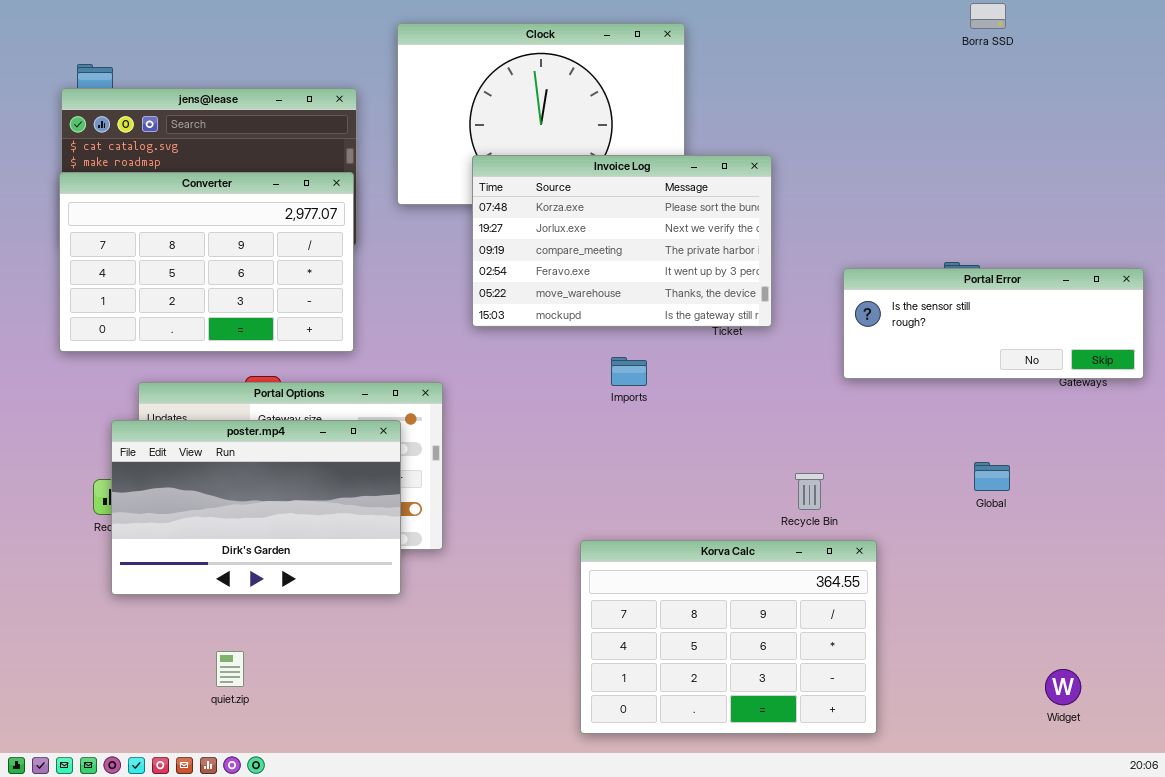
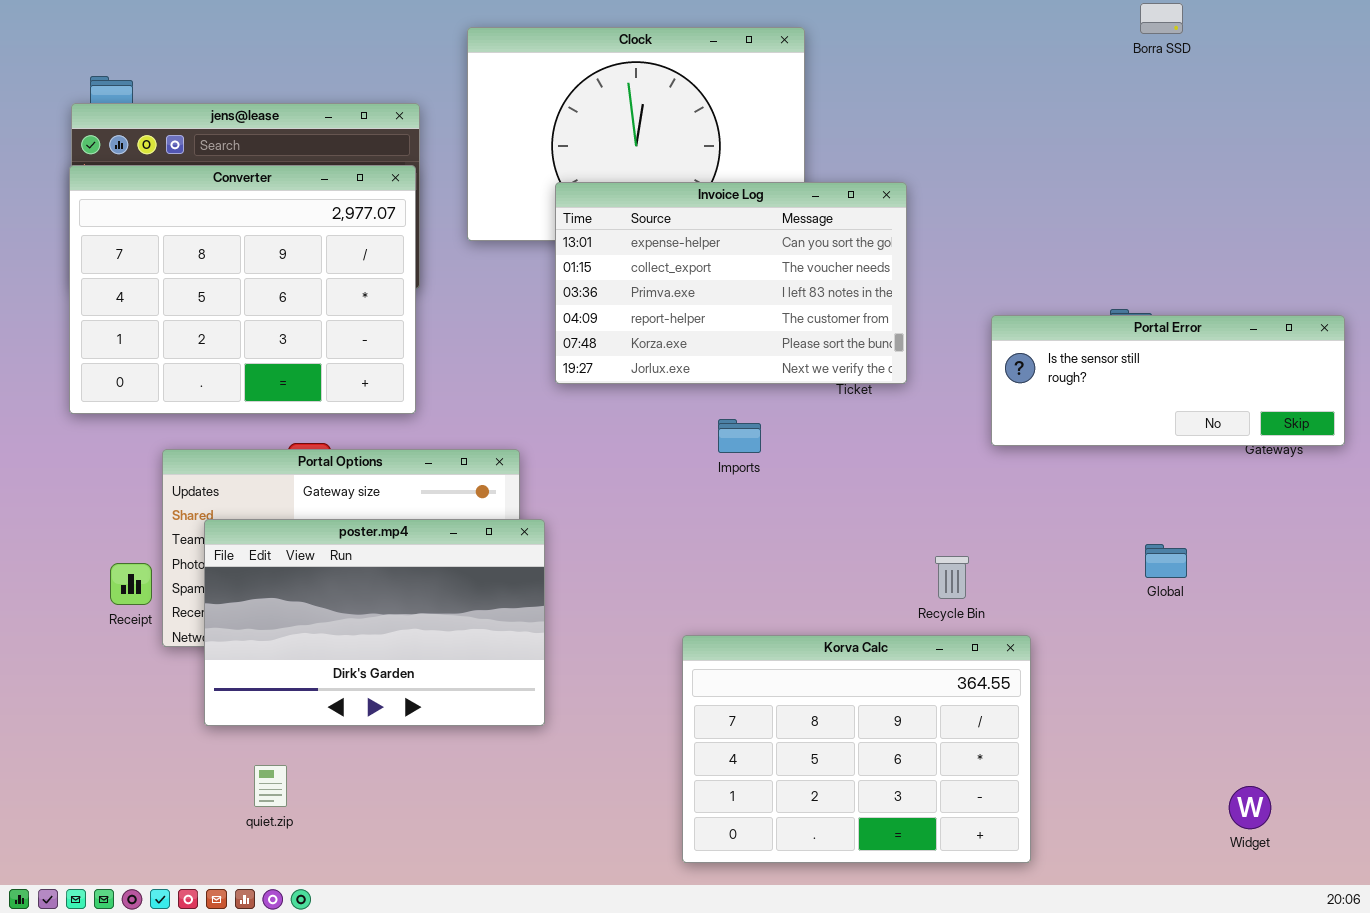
Invoice Log: [472,155,772,327] -> [555,182,907,384], scrolled up 4 rows
Converter: [59,172,354,352] -> [69,165,416,414], resized
poster.mp4: [111,420,401,595] -> [204,519,545,726], moved

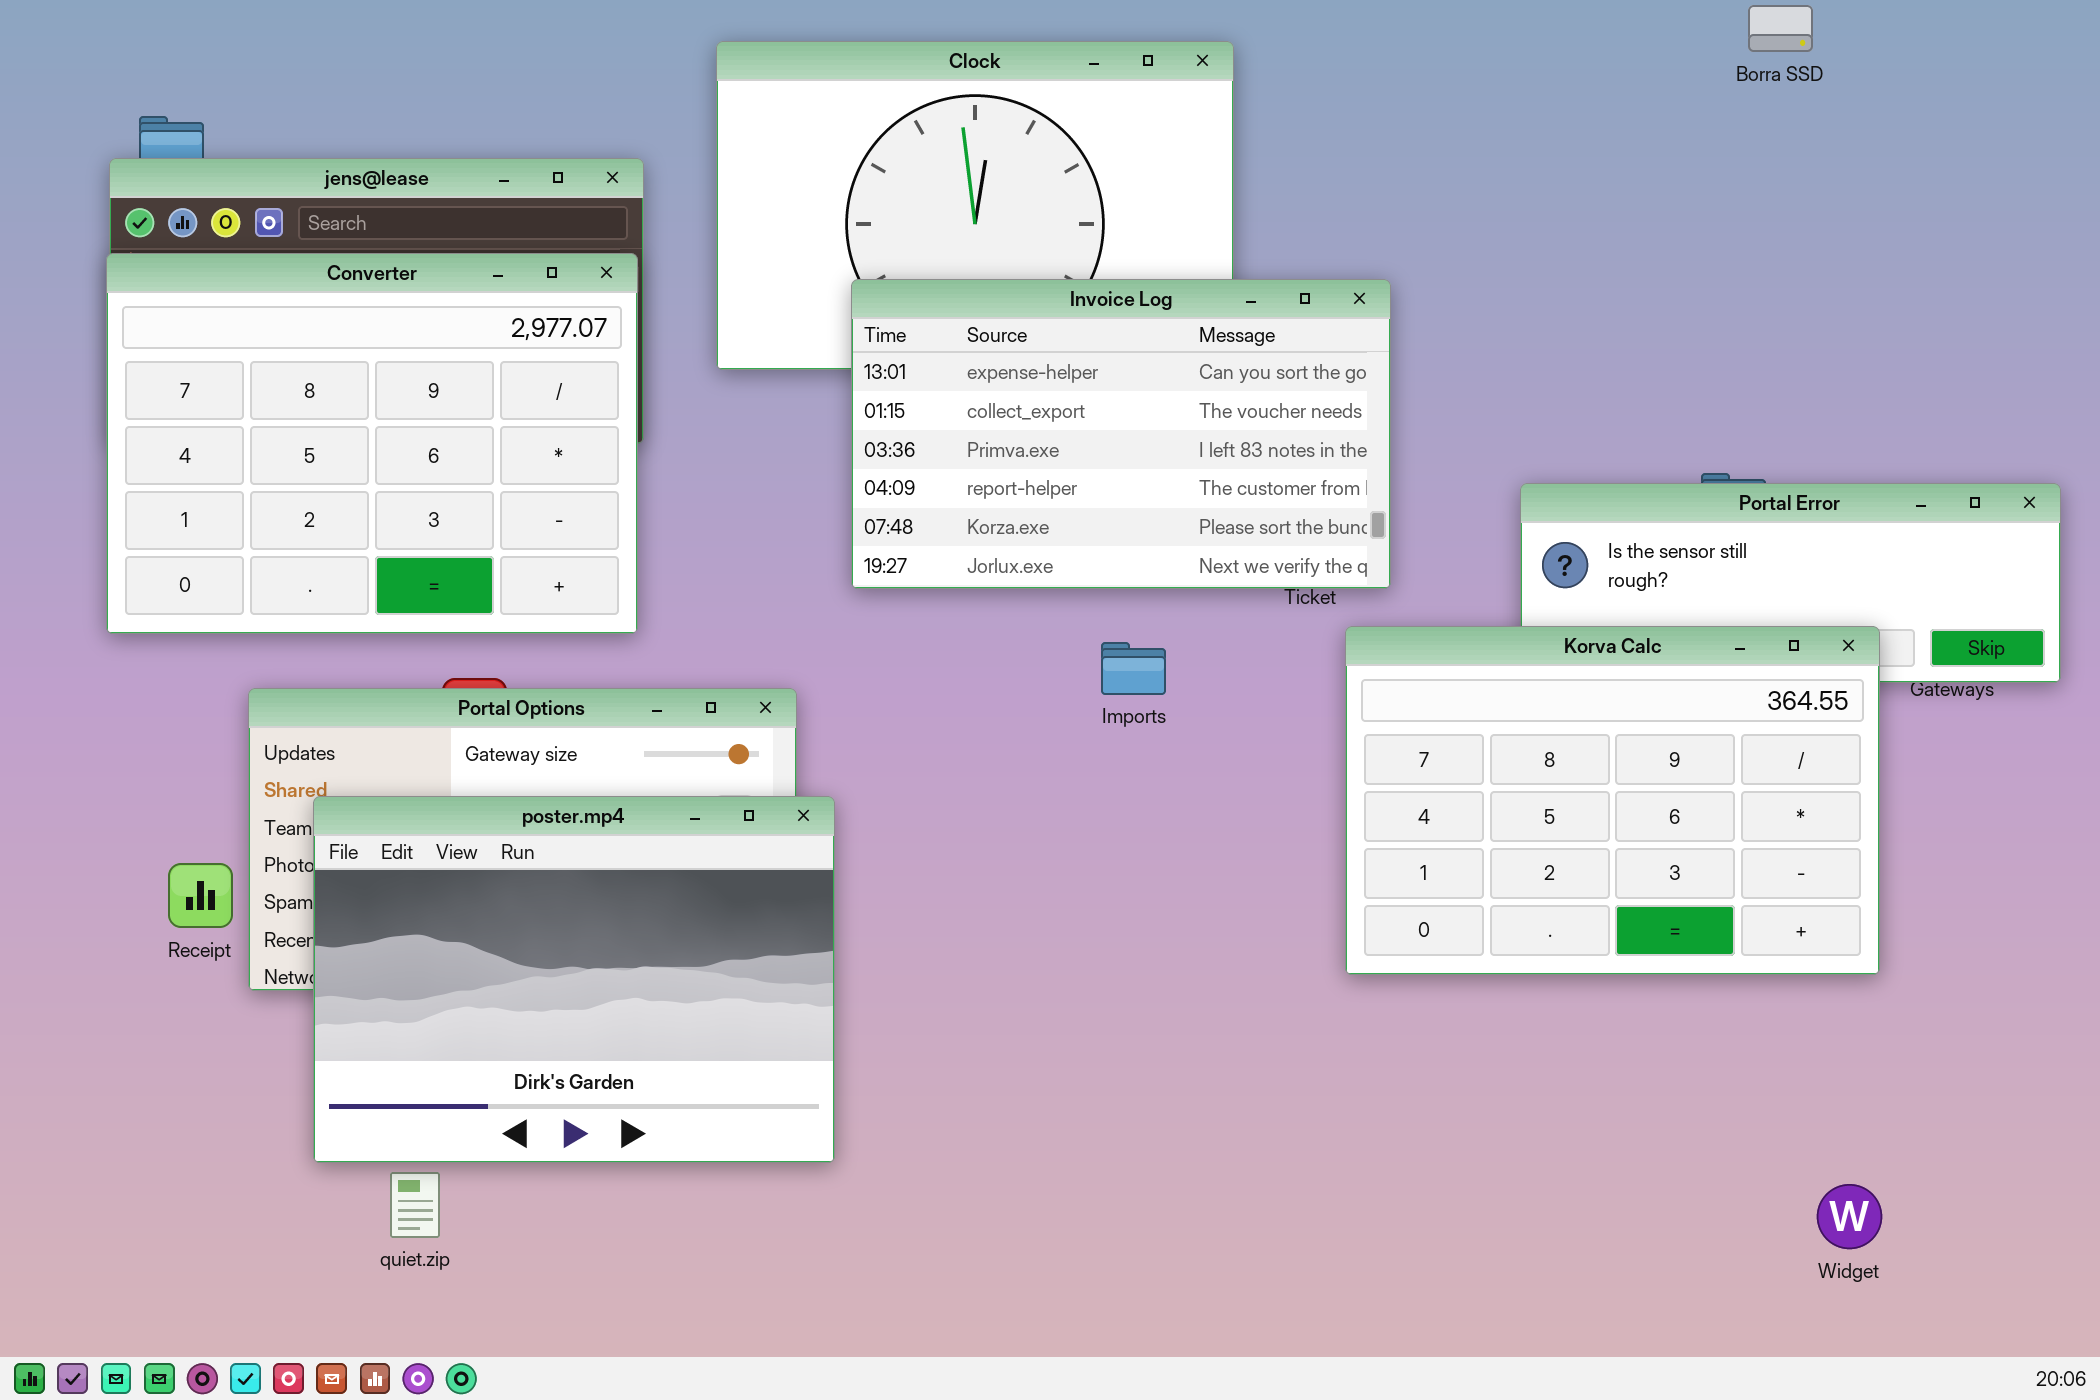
poster.mp4: [204,519,545,726] -> [313,796,835,1163], resized
Korva Calc: [682,635,1031,863] -> [1345,626,1880,975], moved
Widget: [1229,786,1271,829] -> [1817,1184,1882,1249], moved

